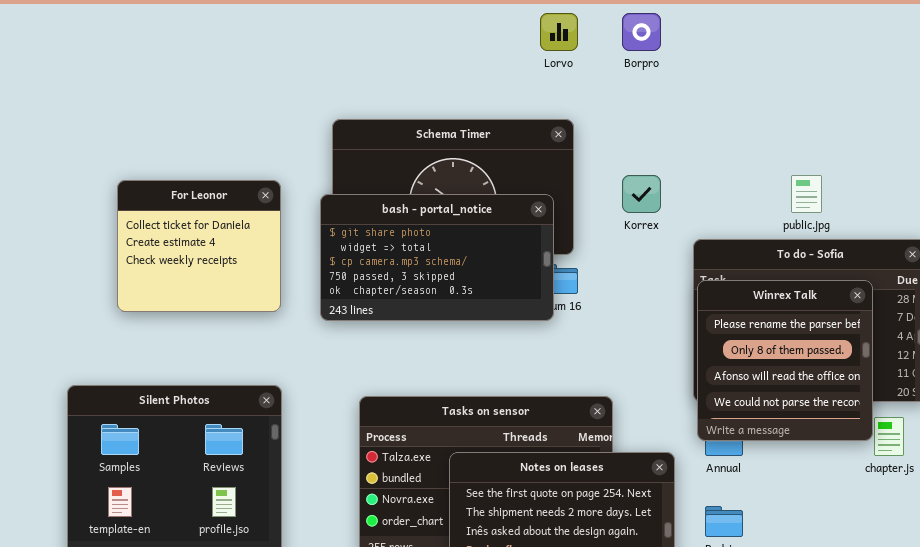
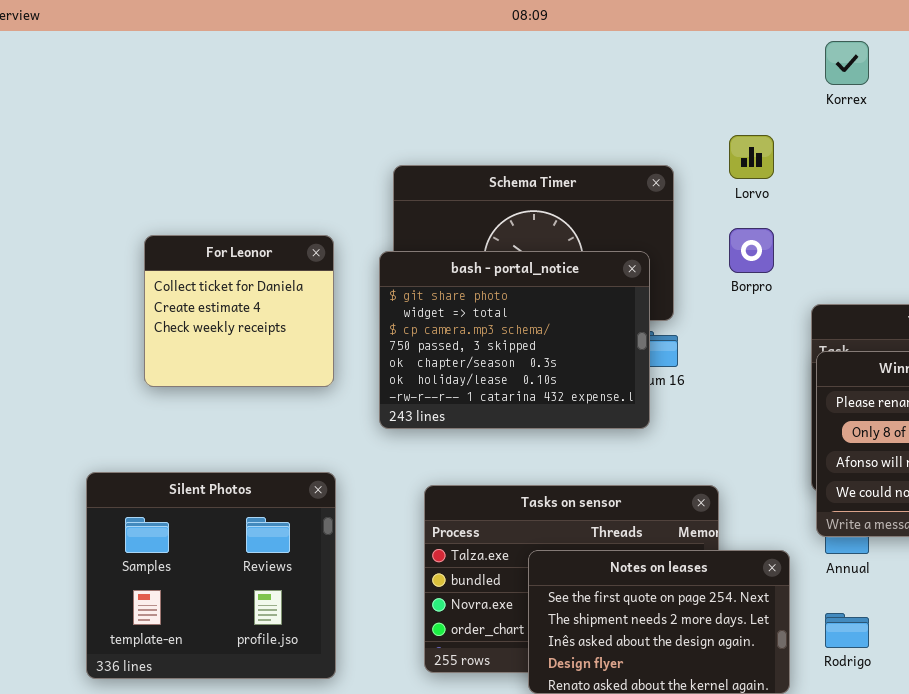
Lorvo: [540,13,578,51] -> [729,135,774,179], moved
Borpro: [622,13,661,51] -> [729,228,774,273], moved
Korrex: [622,175,661,213] -> [825,41,869,85], moved
bash - portal_notice: [320,194,554,321] -> [379,251,650,429], resized

